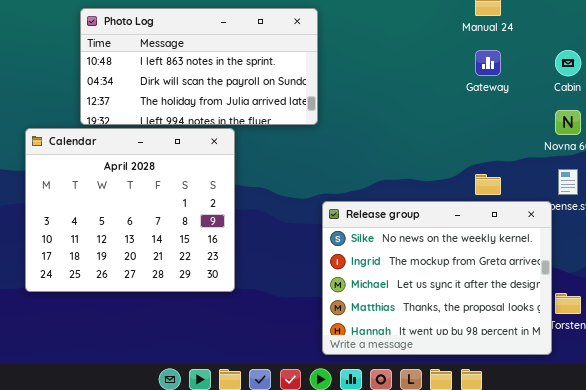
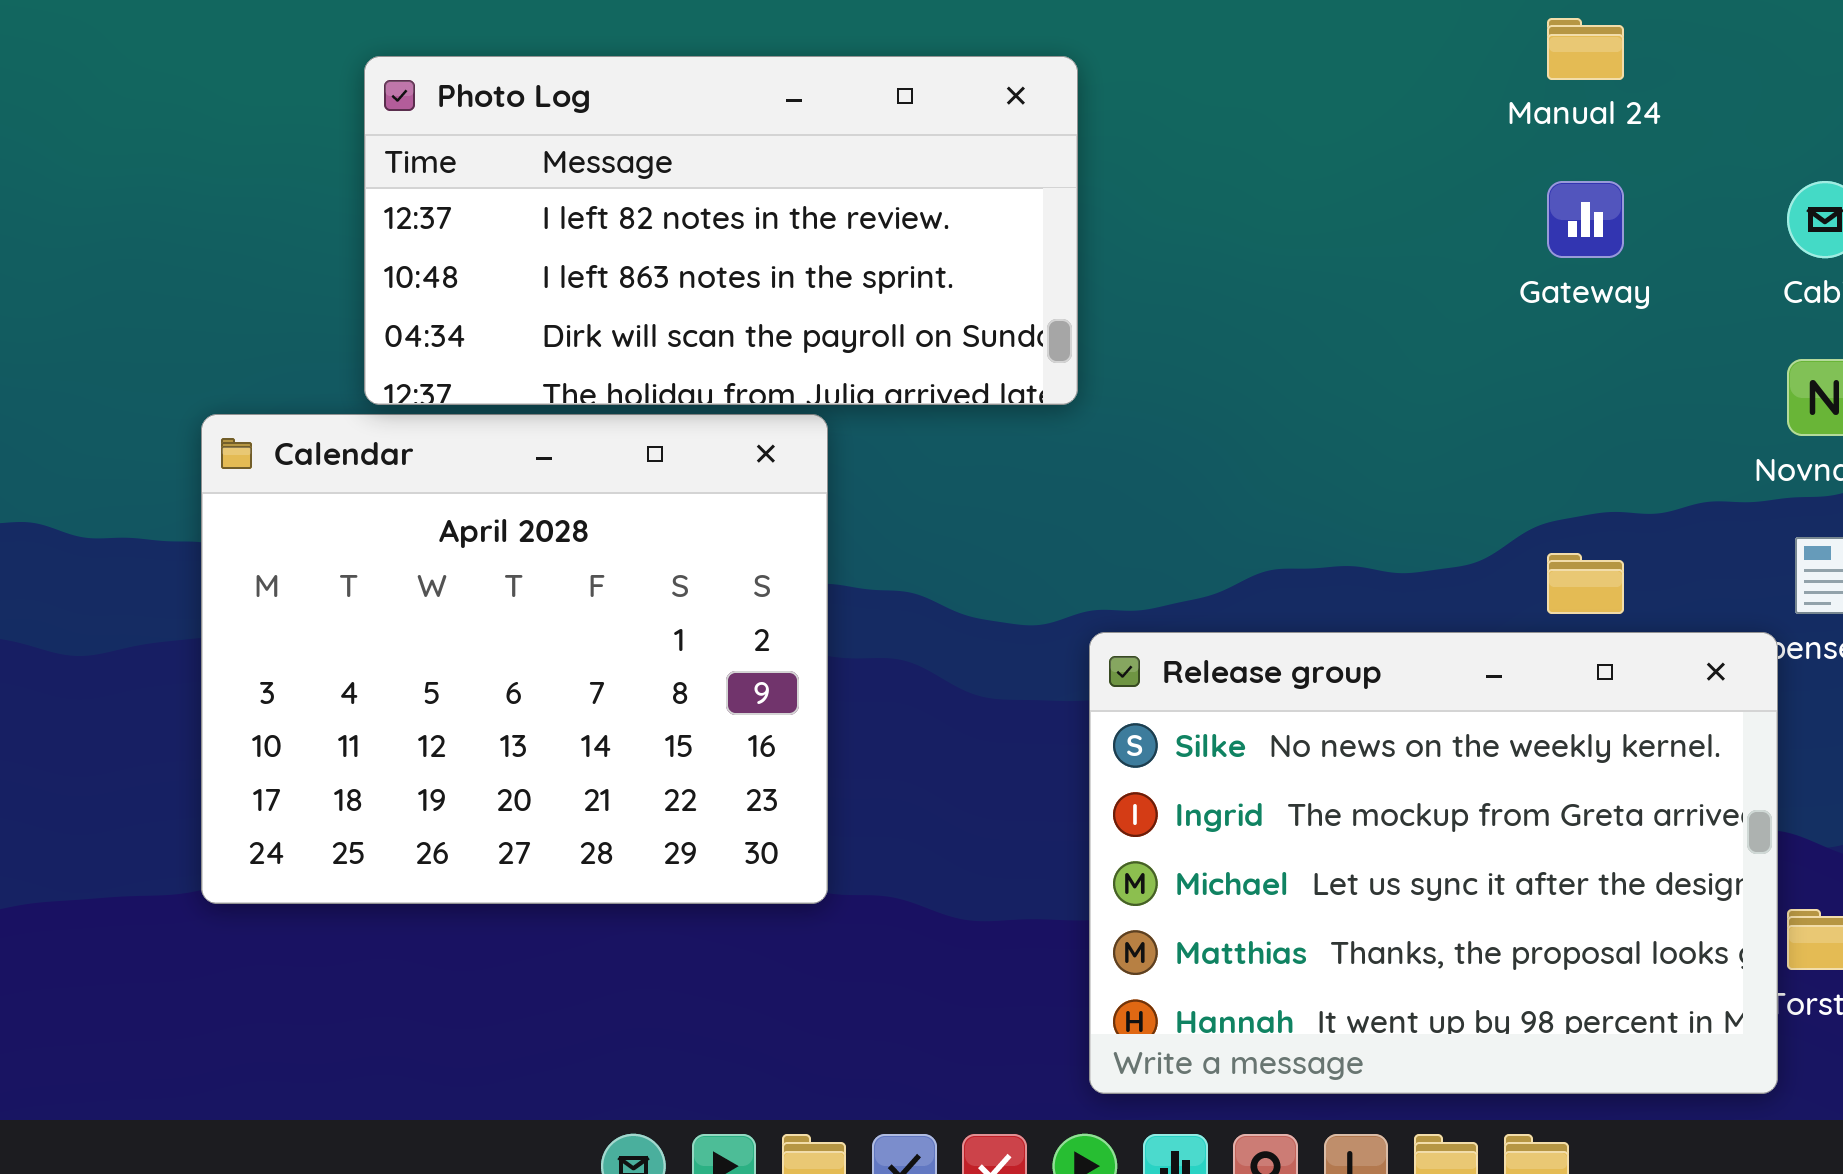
Photo Log: [80,8,318,125] -> [364,56,1078,405], scrolled up 1 row

